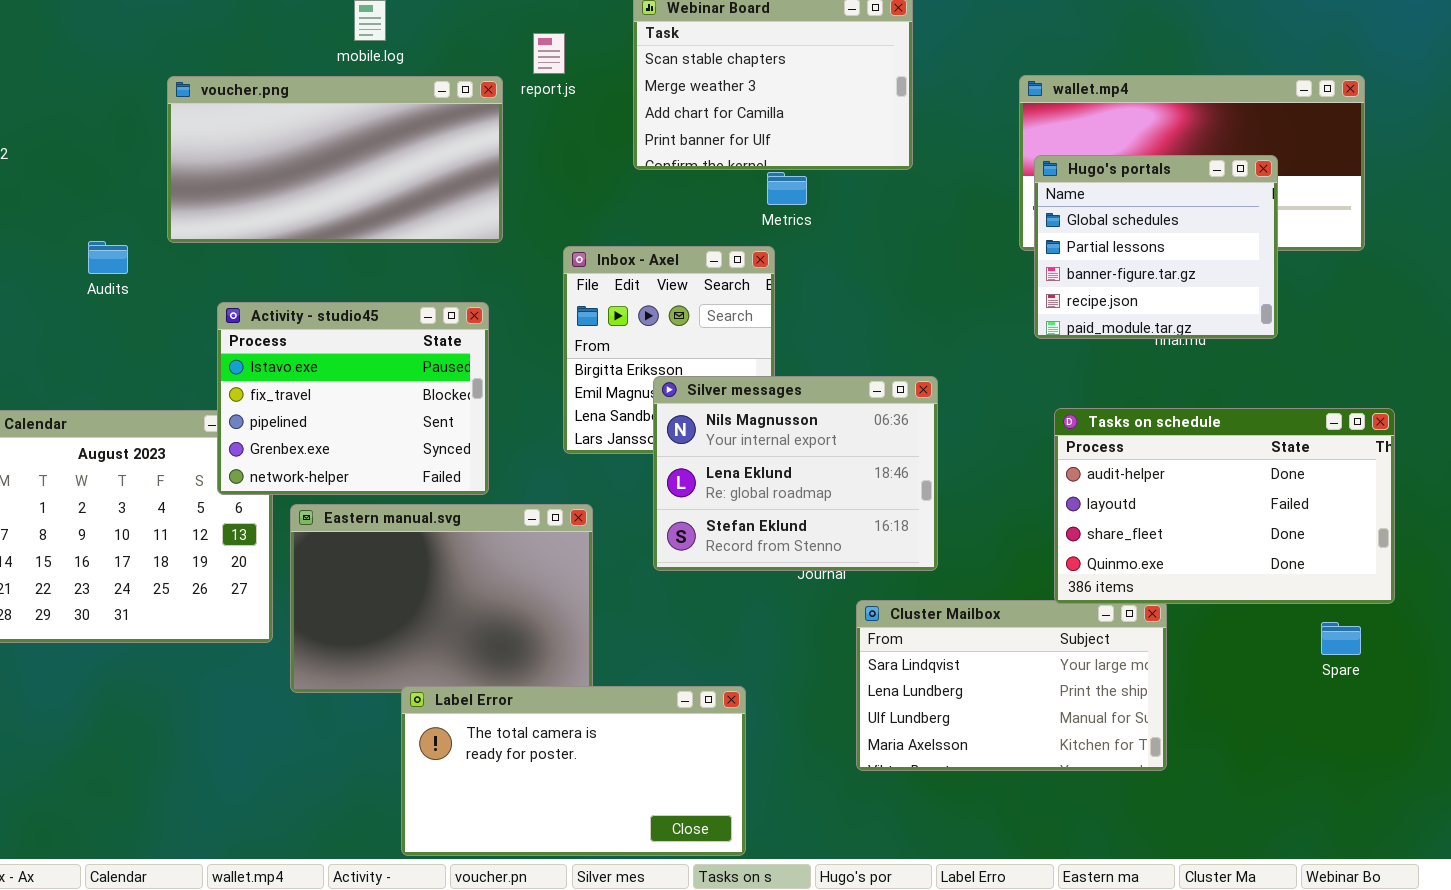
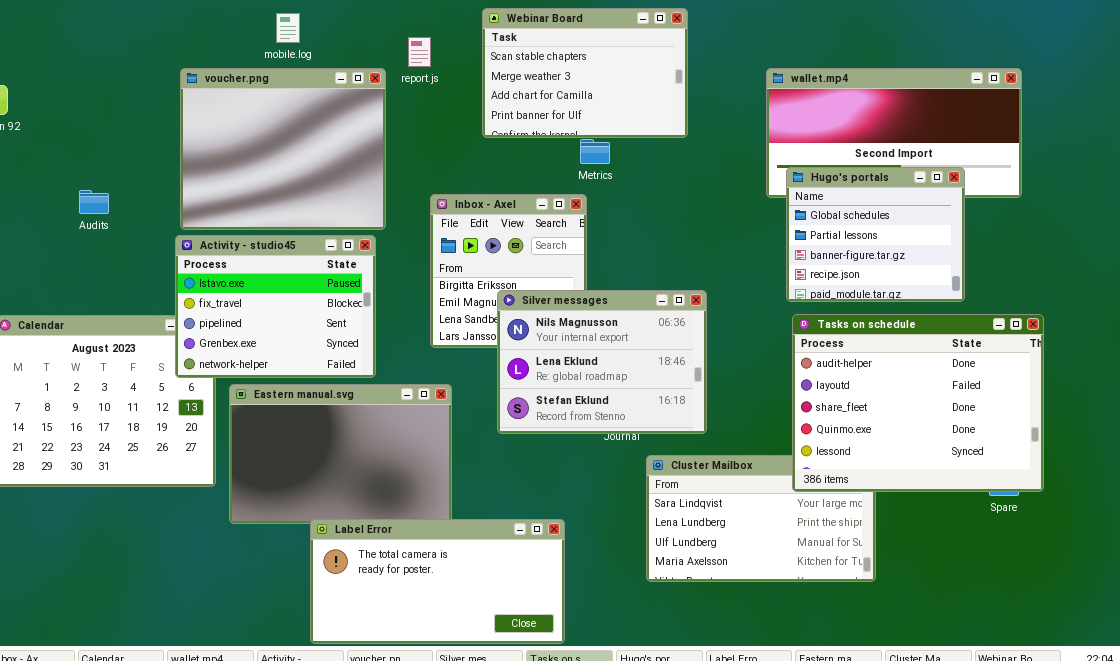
voucher.png: [167,76,503,243] -> [180,68,386,230], resized
Hugo's portals: [1034,155,1278,339] -> [786,167,965,302], moved
Tasks on schedule: [1054,408,1395,604] -> [792,314,1044,492], resized

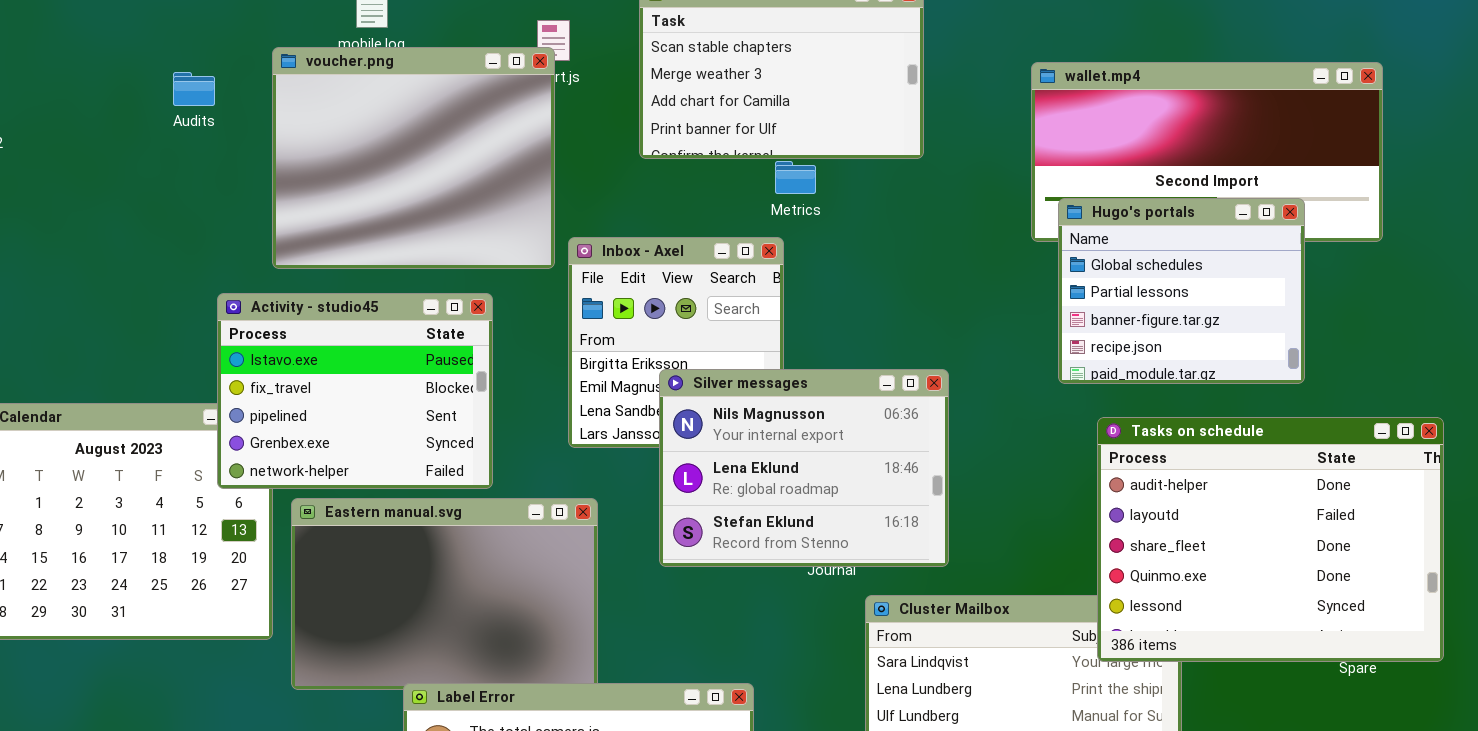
voucher.png: [180,68,386,230] -> [272,47,555,269], moved
Audits: [79,190,109,214] -> [173,72,215,106], moved
Tasks on schedule: [792,314,1044,492] -> [1097,417,1444,662], moved

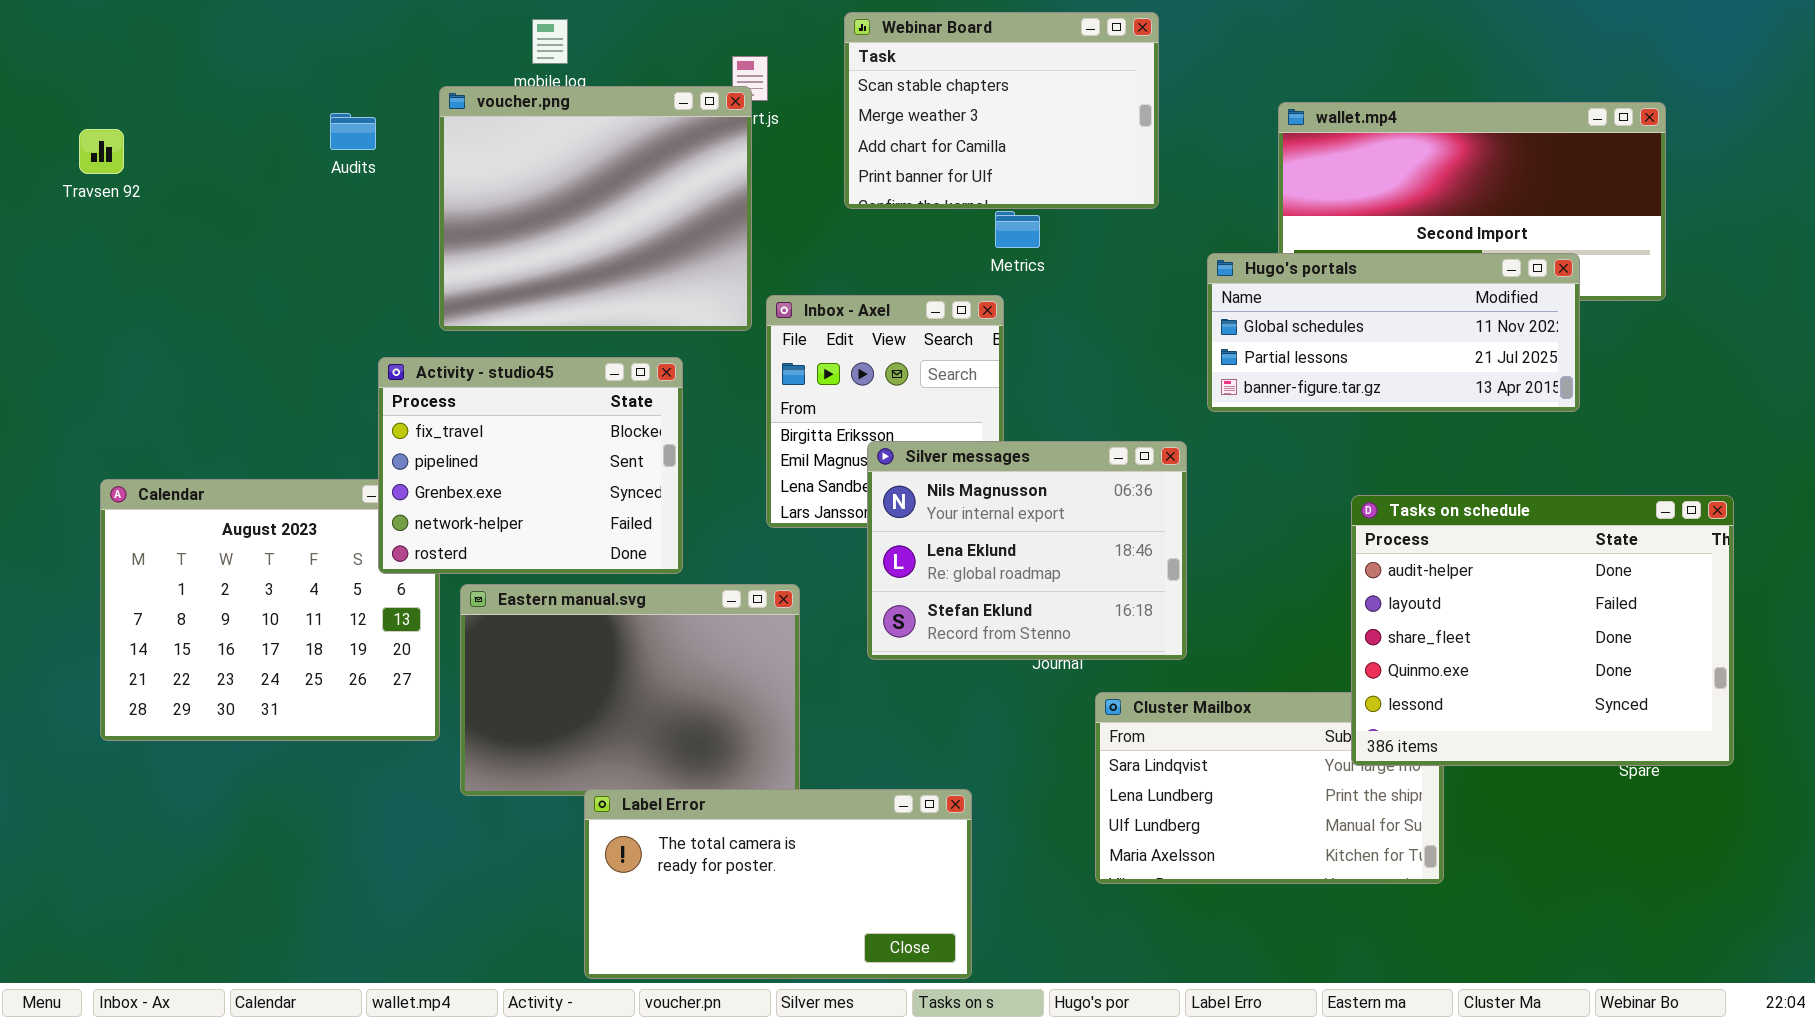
Hugo's portals: [1058,198,1305,384] -> [1207,253,1580,412], resized
Activity - studio45: [217,293,493,489] -> [378,357,683,574], scrolled down 1 row

